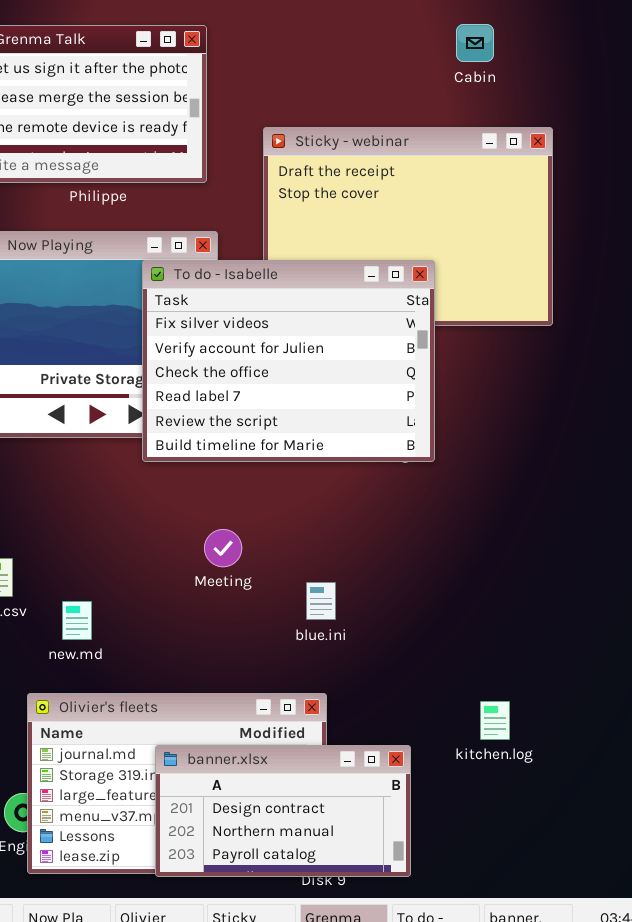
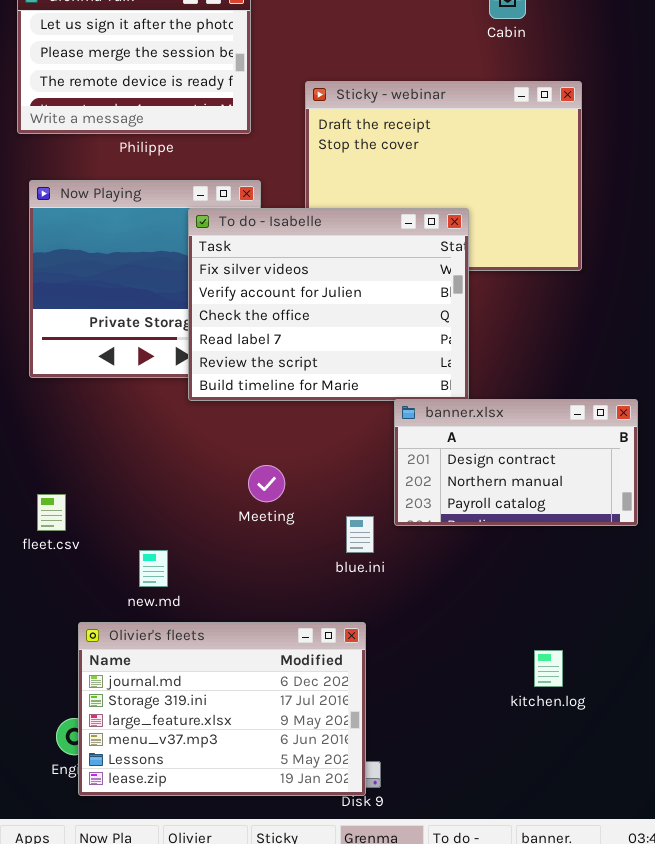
new.md: [62,601,92,640] -> [139,550,168,587], moved
kitchen.log: [480,701,510,740] -> [534,650,563,687], moved
banner.xlsx: [155,745,411,877] -> [394,399,638,526], moved

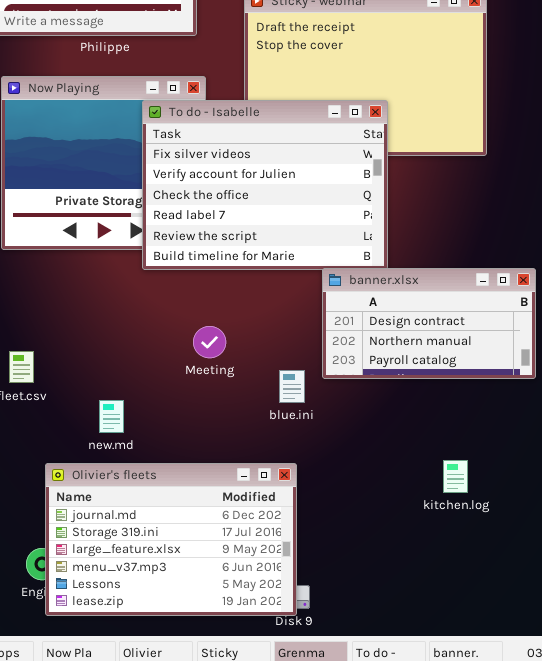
kitchen.log: [534,650,563,687] -> [443,460,468,493], moved

